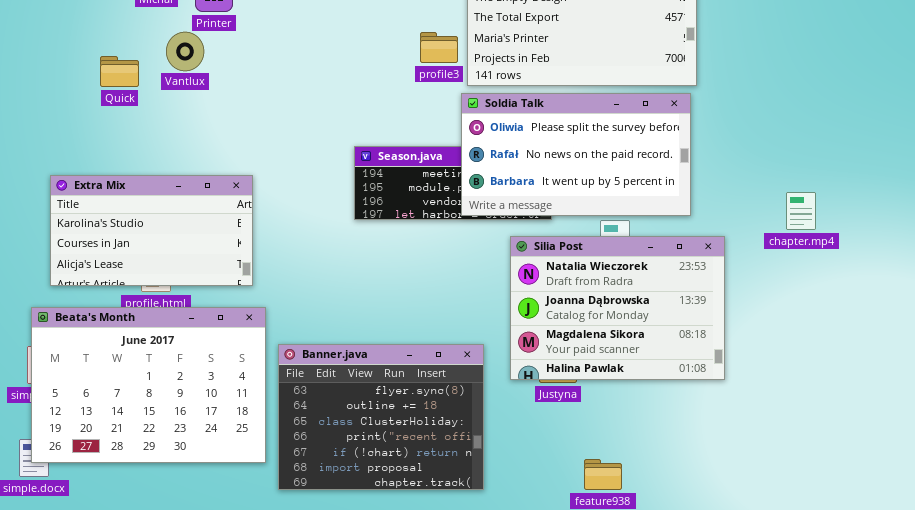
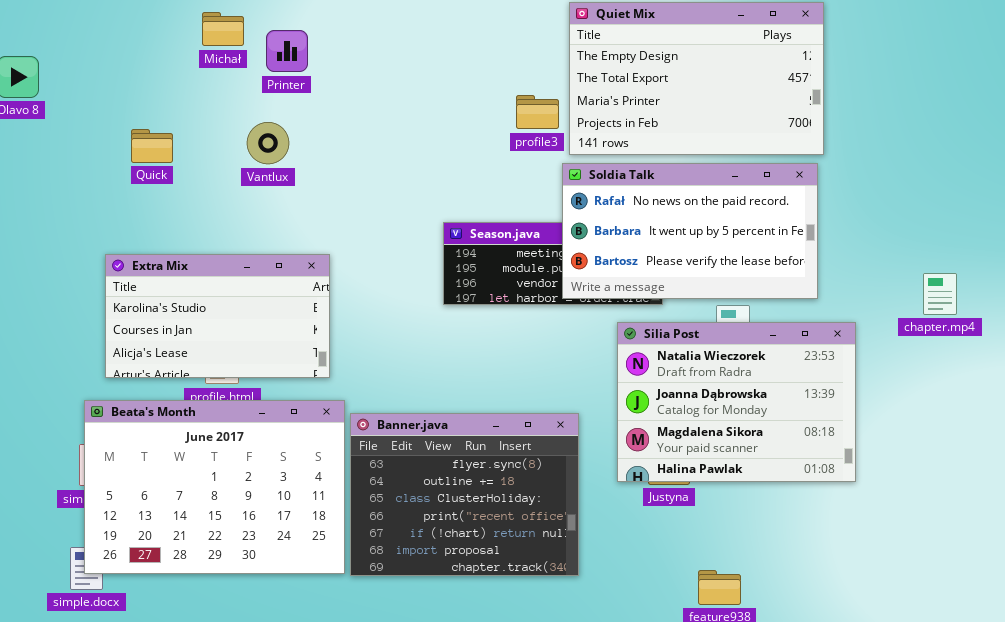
Vantlux: [166,32,204,71] -> [247,122,289,164], moved
Quick: [100,56,139,87] -> [131,129,173,163], moved
Soldia Talk: [461,93,691,216] -> [562,163,818,299], scrolled down 1 row
Banner.java: [278,344,484,490] -> [350,413,579,576], moved

